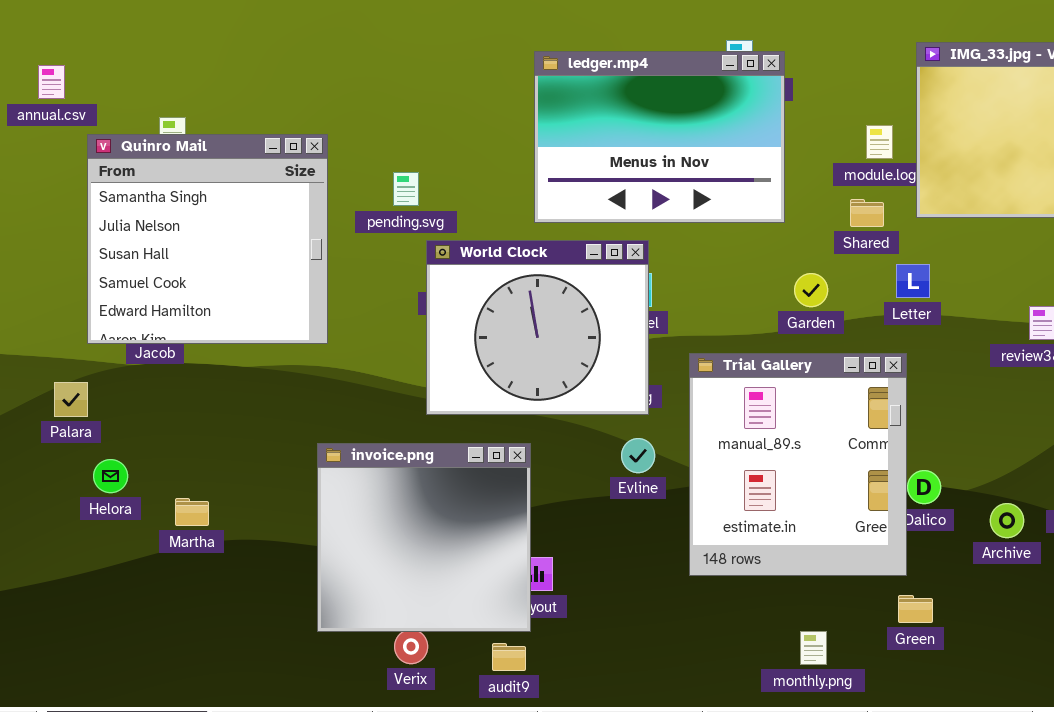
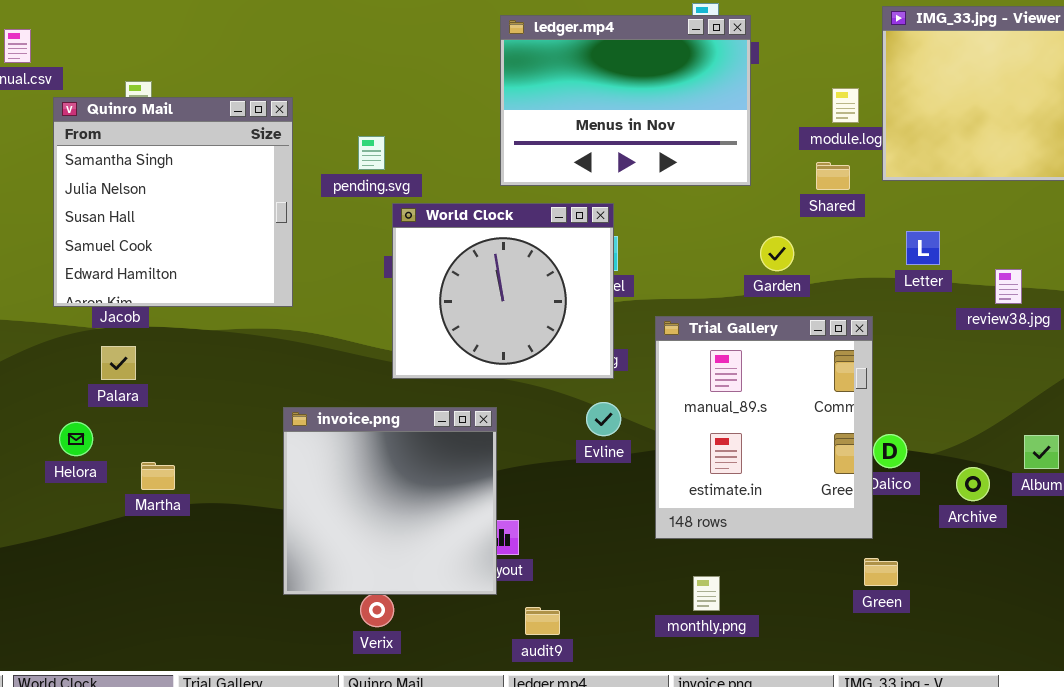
Letter: [896,264,930,298] -> [906,231,940,265], moved
Palara: [54,382,88,417] -> [101,346,136,380], moved
monthly.png: [800,631,827,665] -> [693,576,720,611], moved
audit9: [492,643,526,671] -> [525,607,560,635], moved

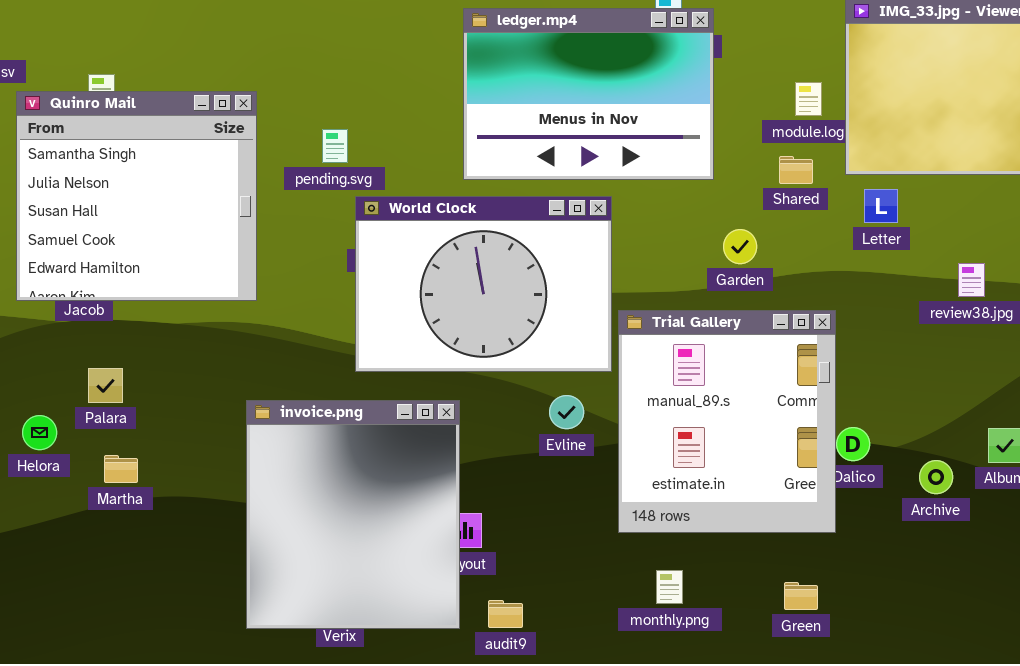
World Clock: [392,203,614,379] -> [355,196,612,372], resized
Letter: [906,231,940,265] -> [864,189,898,223], moved
Palara: [101,346,136,380] -> [88,368,123,403], moved
invoice.png: [283,407,497,595] -> [246,400,460,629], resized
Green: [864,558,898,586] -> [784,582,818,610], moved

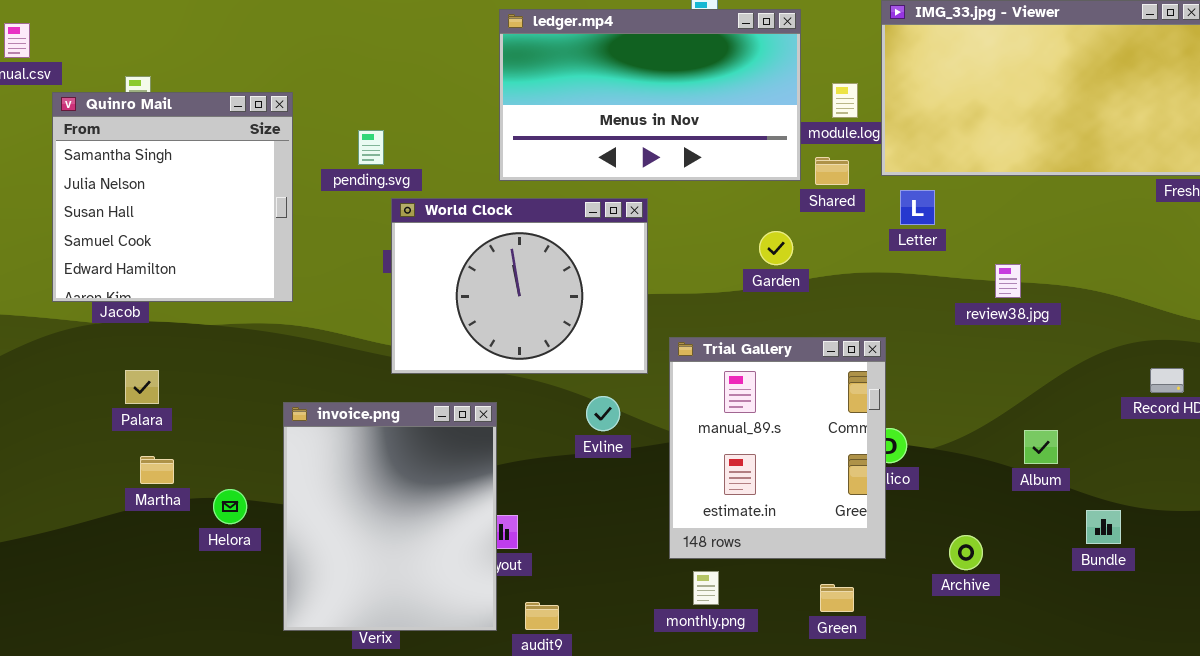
ledger.mp4: [463,8,714,180] -> [499,9,801,181], resized
Trial Gallery: [618,310,836,533] -> [669,337,886,559], moved
Helora: [22,415,57,450] -> [213,489,247,524], moved
Archive: [919,460,953,494] -> [949,535,983,570], moved

